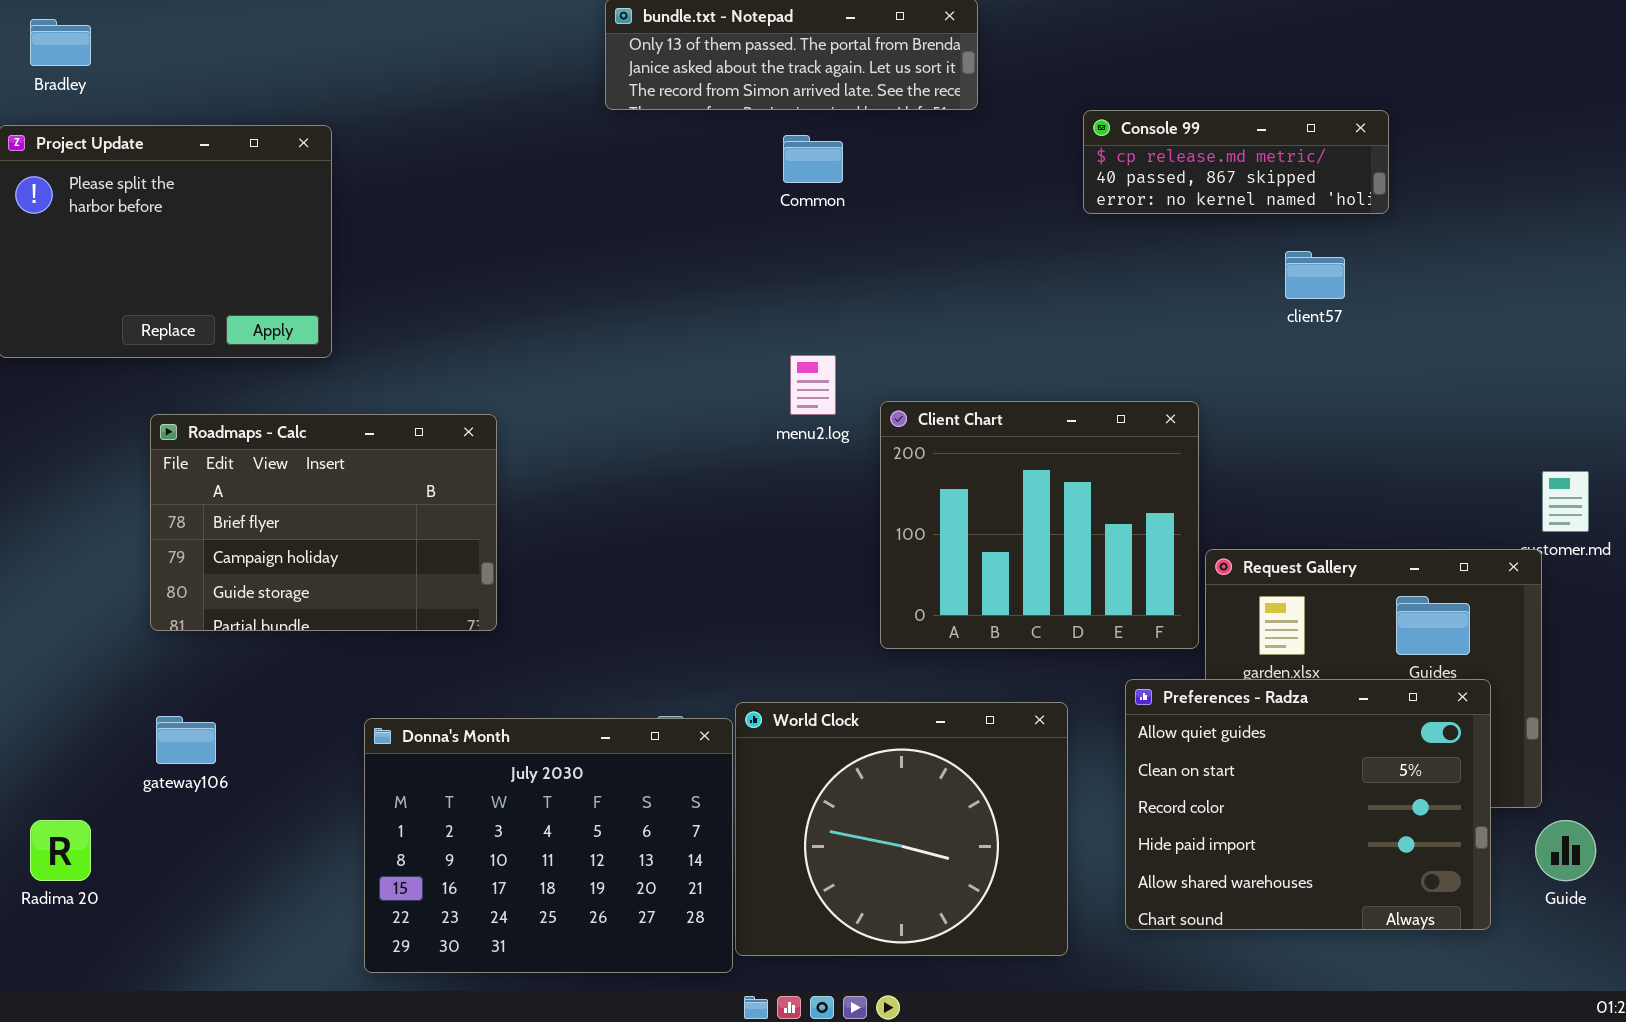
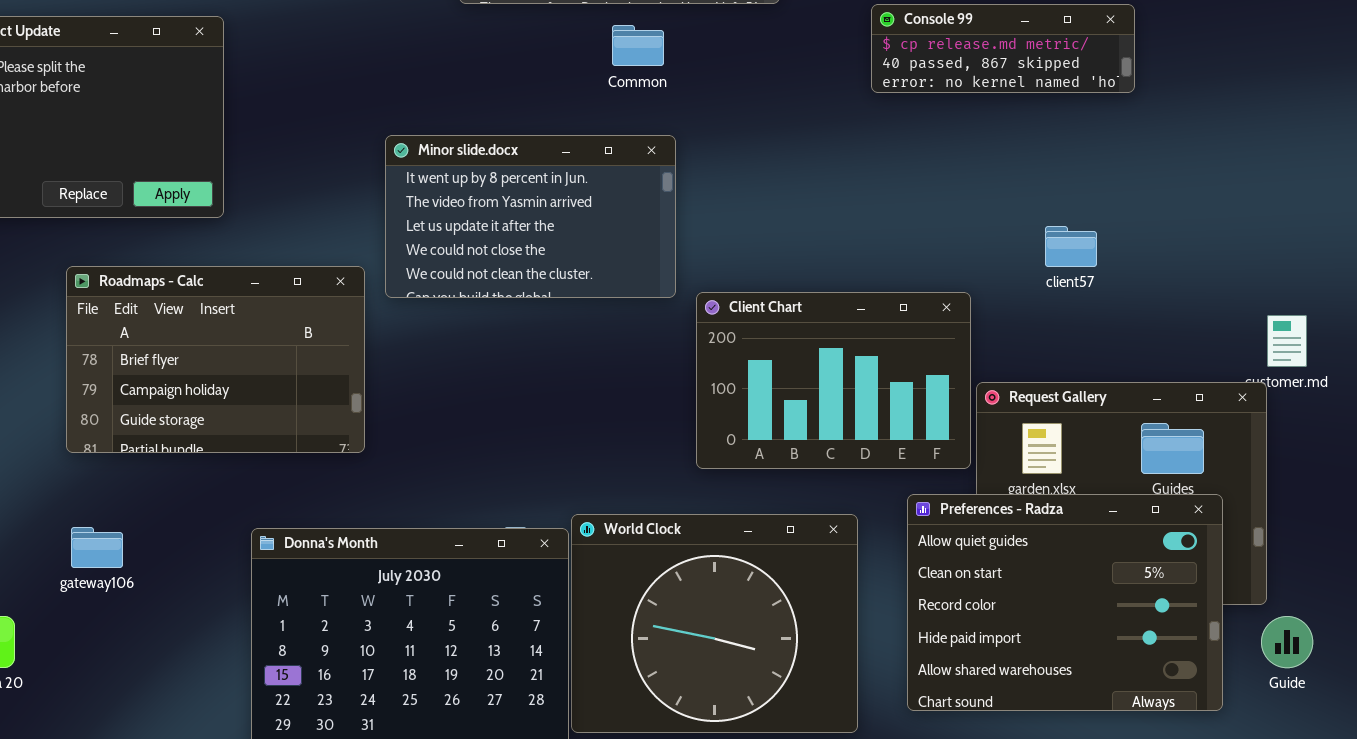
client57: [1285,251,1345,299] -> [1045,226,1097,267], moved
Minor slide.docx: none -> [385,135,676,298], opened
Client Chart: [880,401,1199,649] -> [696,292,971,469], resized

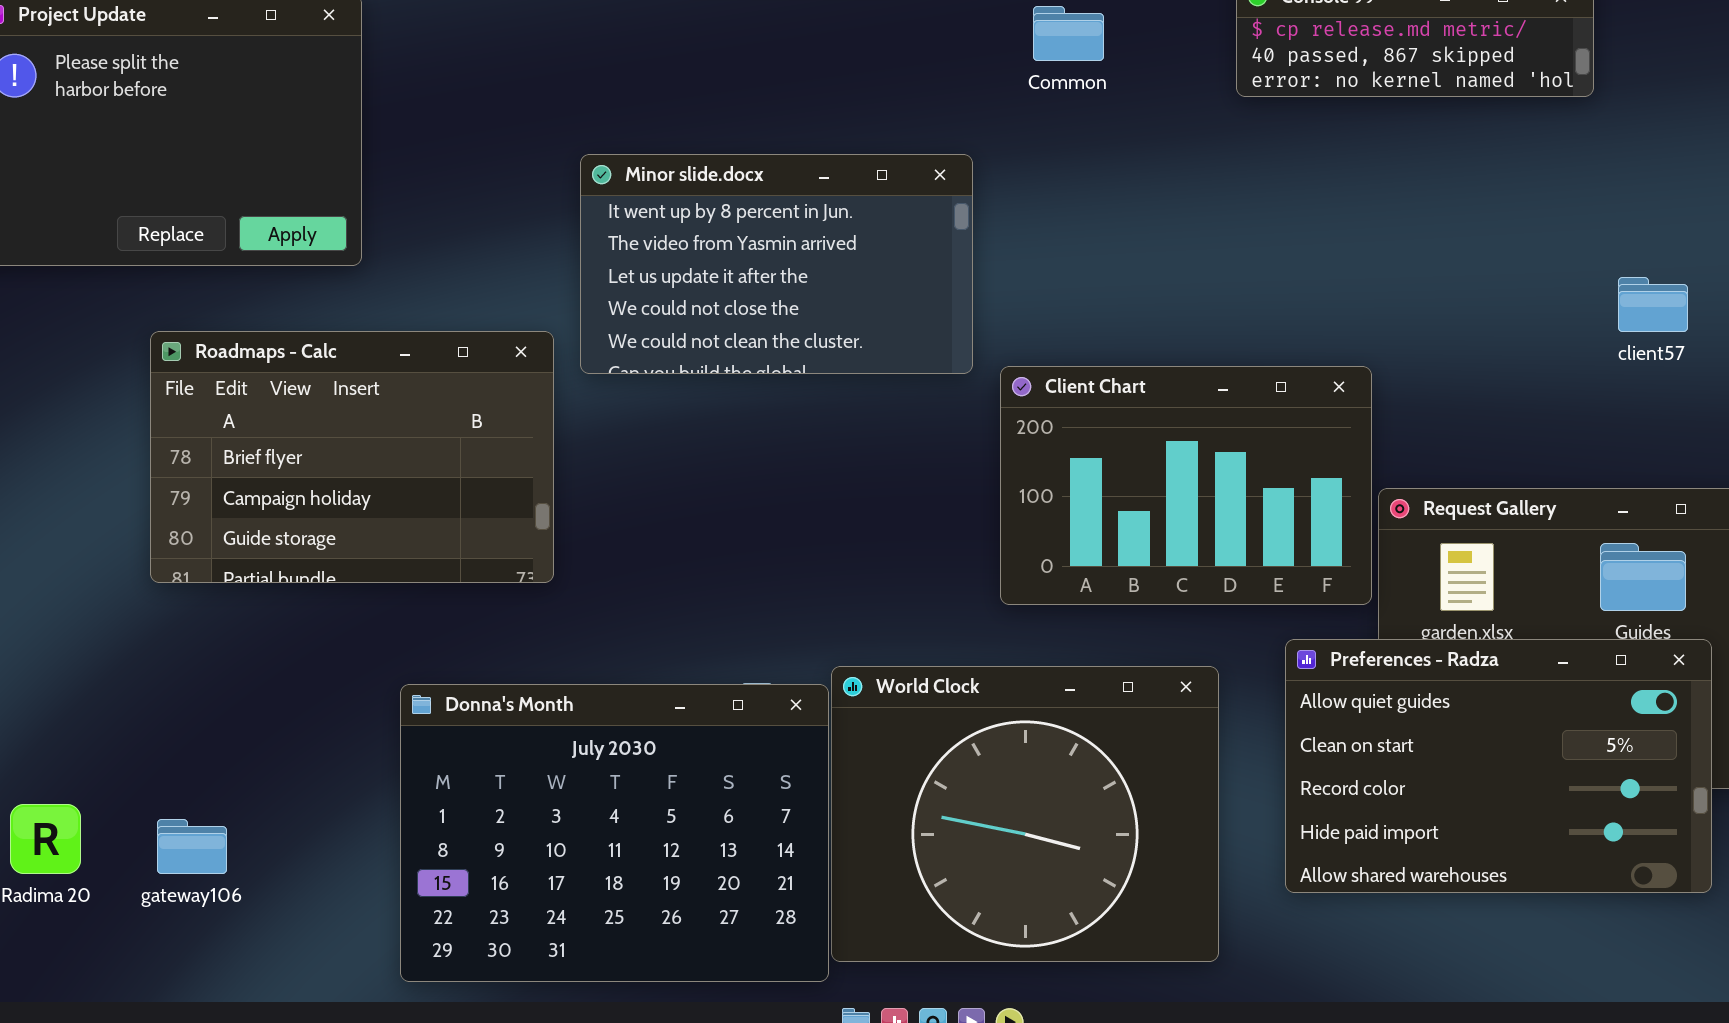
Common: [612,25,664,66] -> [1033,6,1104,61], moved
client57: [1045,226,1097,267] -> [1618,277,1688,332], moved
Preferences - Radza: [907,494,1223,711] -> [1285,639,1712,893], resized
gateway106: [71,527,123,568] -> [157,819,227,874], moved

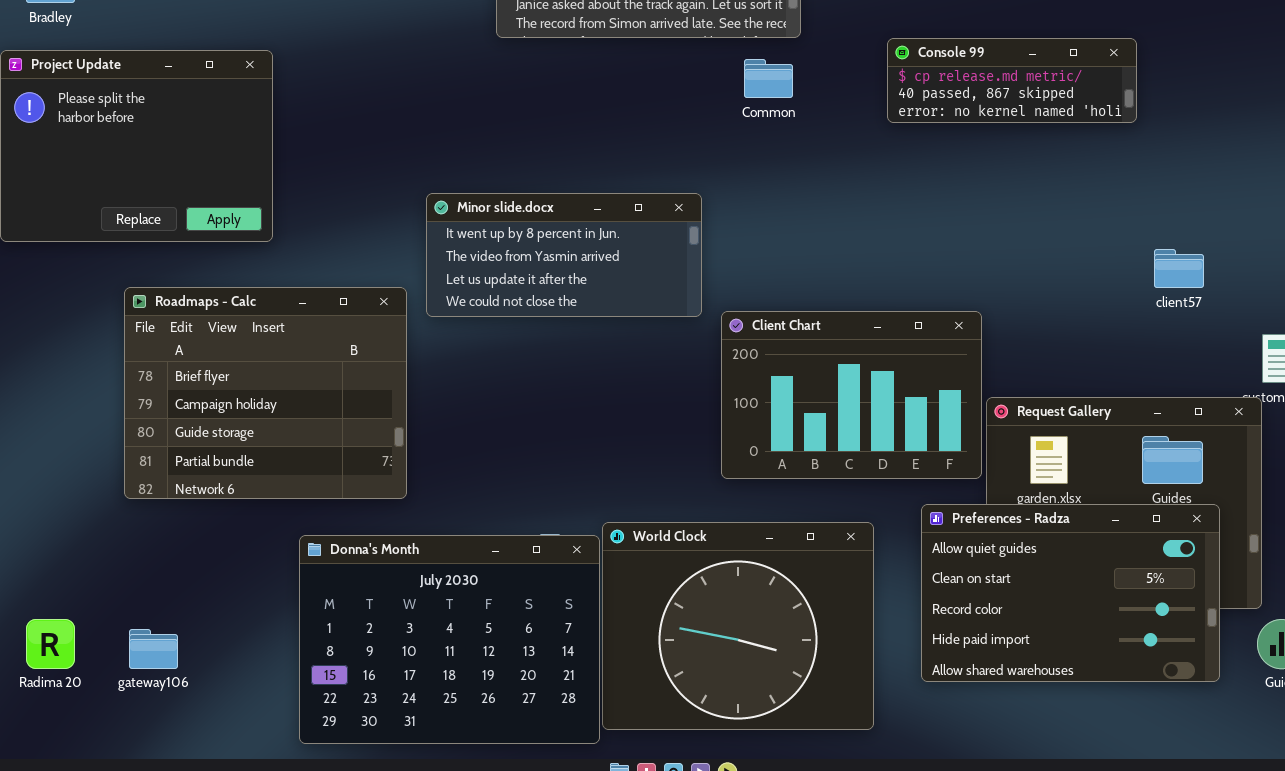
Minor slide.docx: [580,154,973,374] -> [426,193,702,317], resized
Roadmaps - Calc: [150,331,554,583] -> [124,287,407,499], resized

